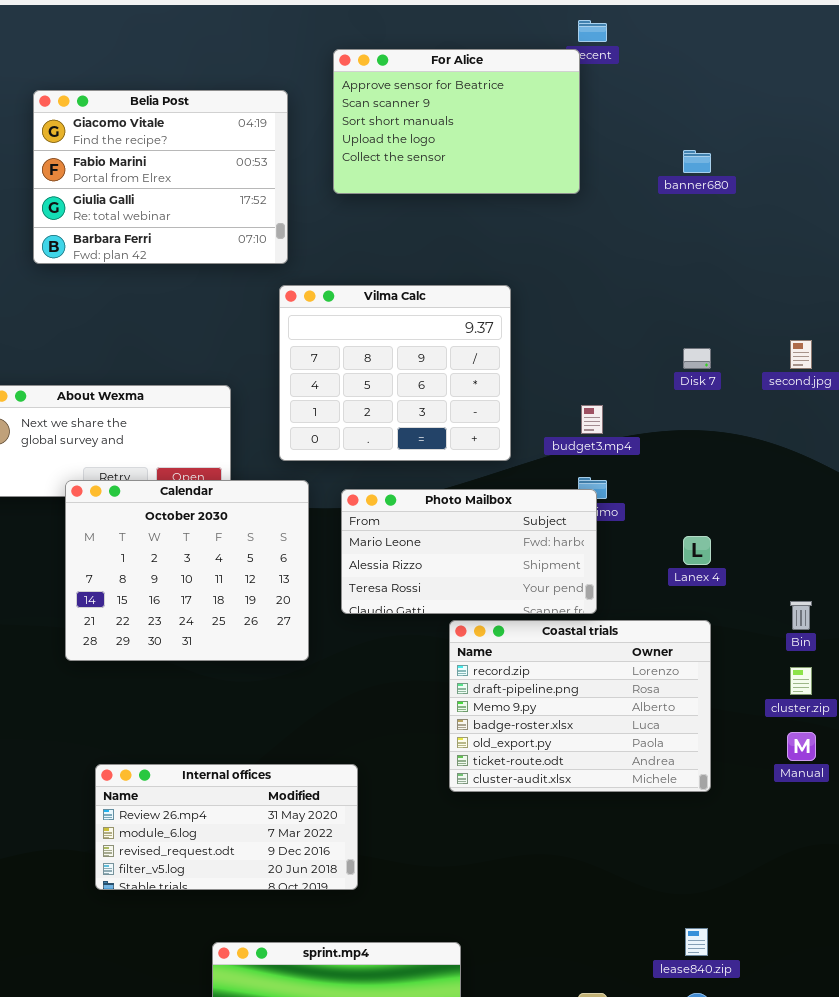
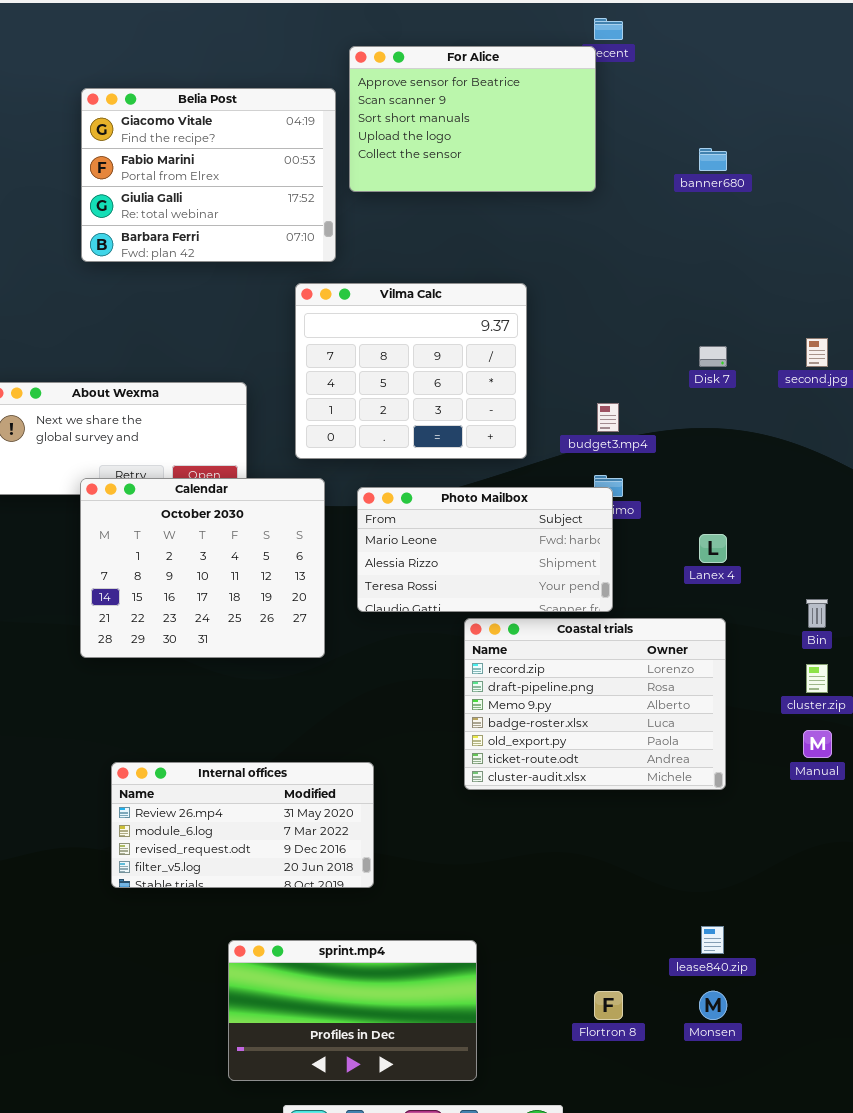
Belia Post: [33,90,288,264] -> [81,88,336,262], moved

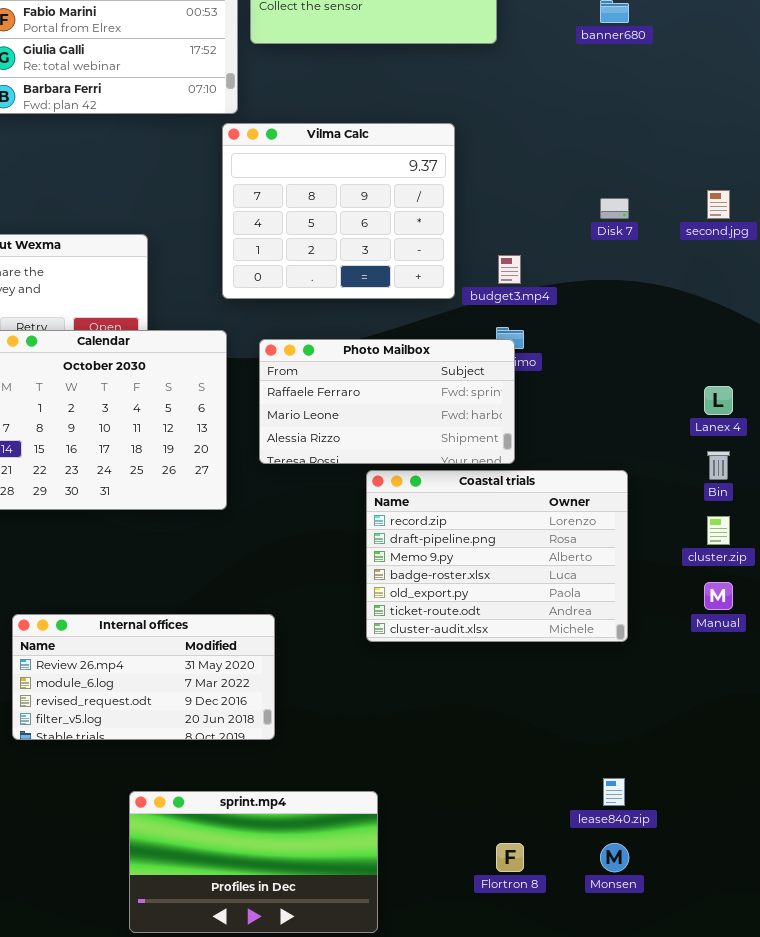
Vilma Calc: [295,283,527,459] -> [222,123,455,299], moved
Photo Mailbox: [357,487,613,612] -> [259,339,515,464], scrolled up 1 row
Lanex 4: [699,534,727,563] -> [704,386,733,415], moved

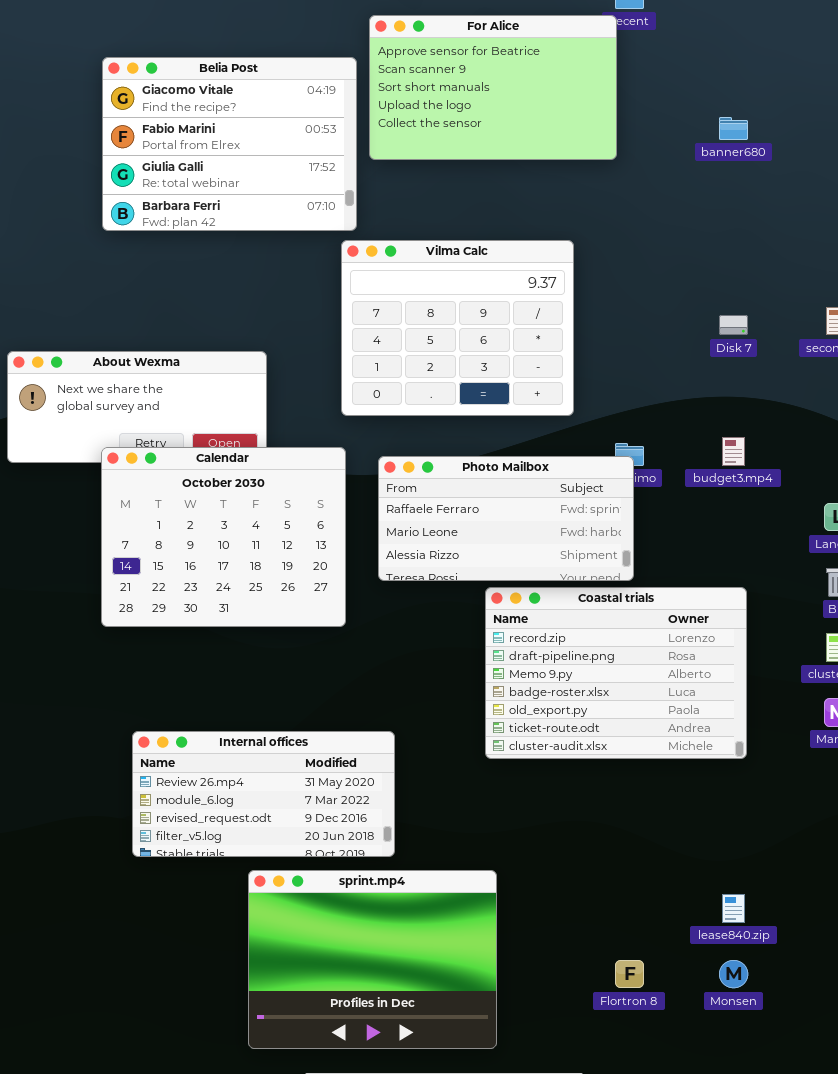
budget3.mp4: [498,255,521,284] -> [722,437,745,466], moved
sprint.mp4: [129,791,378,933] -> [248,870,497,1049], resized

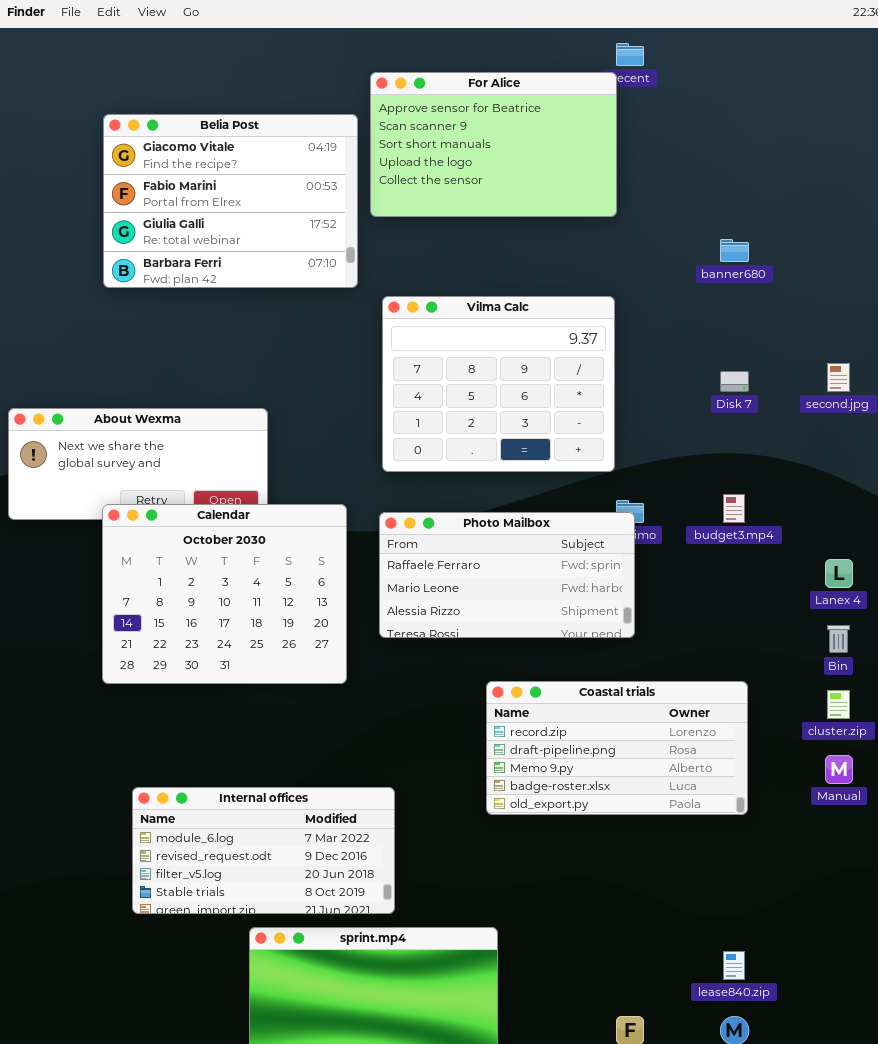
banner680: [719,117,748,140] -> [720,239,749,262], moved
Vilma Calc: [341,240,574,416] -> [382,296,615,472], moved
Coastal trials: [485,587,747,759] -> [486,681,748,815], resized
Internal offices: [132,731,395,857] -> [132,787,395,914], scrolled down 1 row

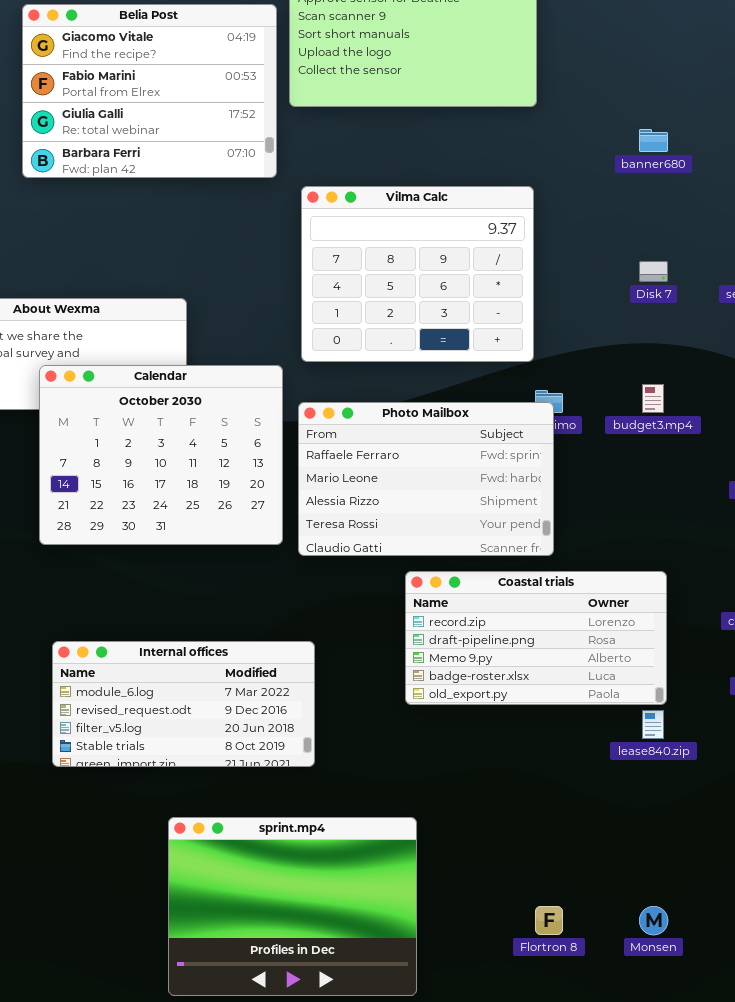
Calendar: [102,504,347,684] -> [39,365,283,545], moved
Photo Mailbox: [379,512,635,638] -> [298,402,554,556], resized
Internal offices: [132,787,395,914] -> [52,641,315,767], moved
lease840.zip: [723,951,745,980] -> [642,710,664,739], moved

